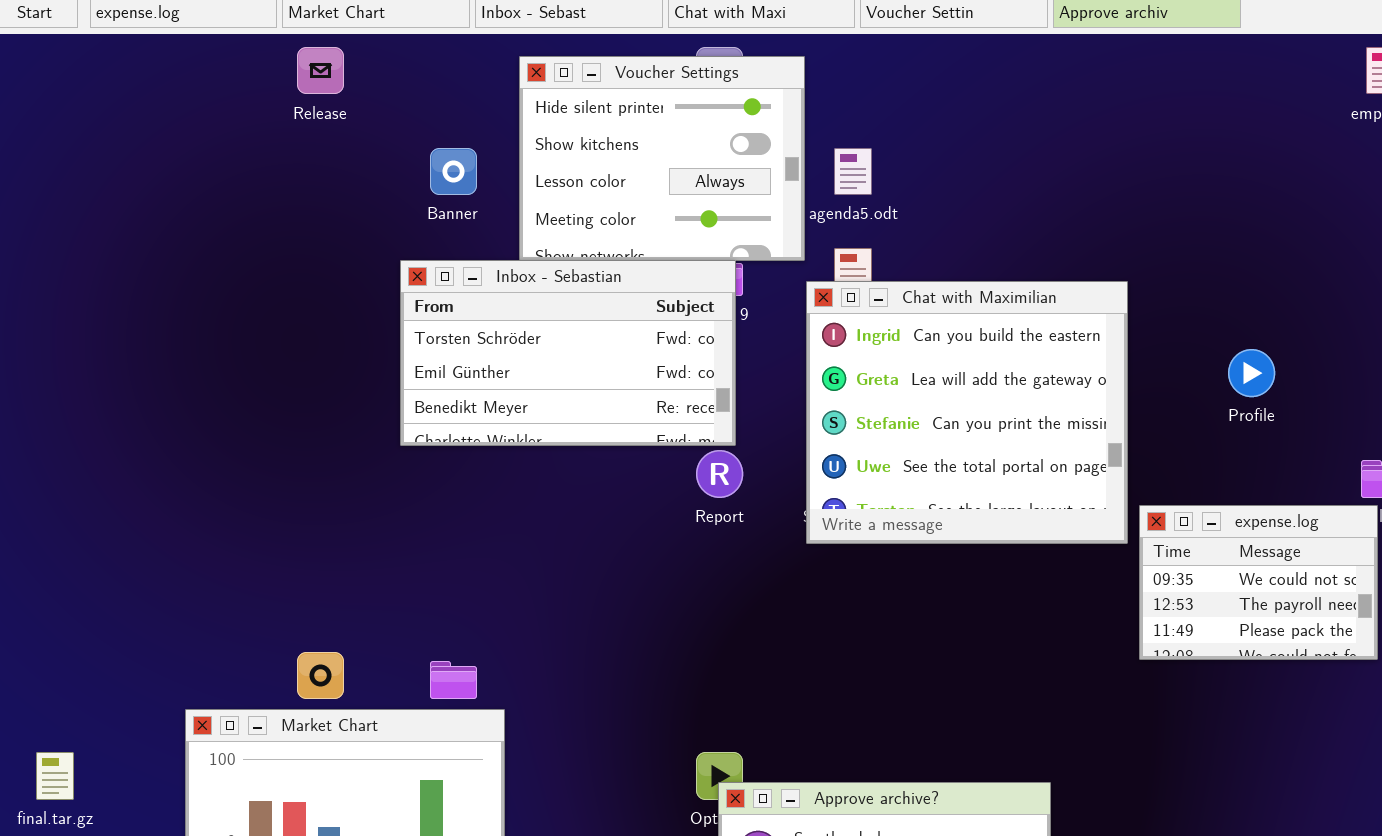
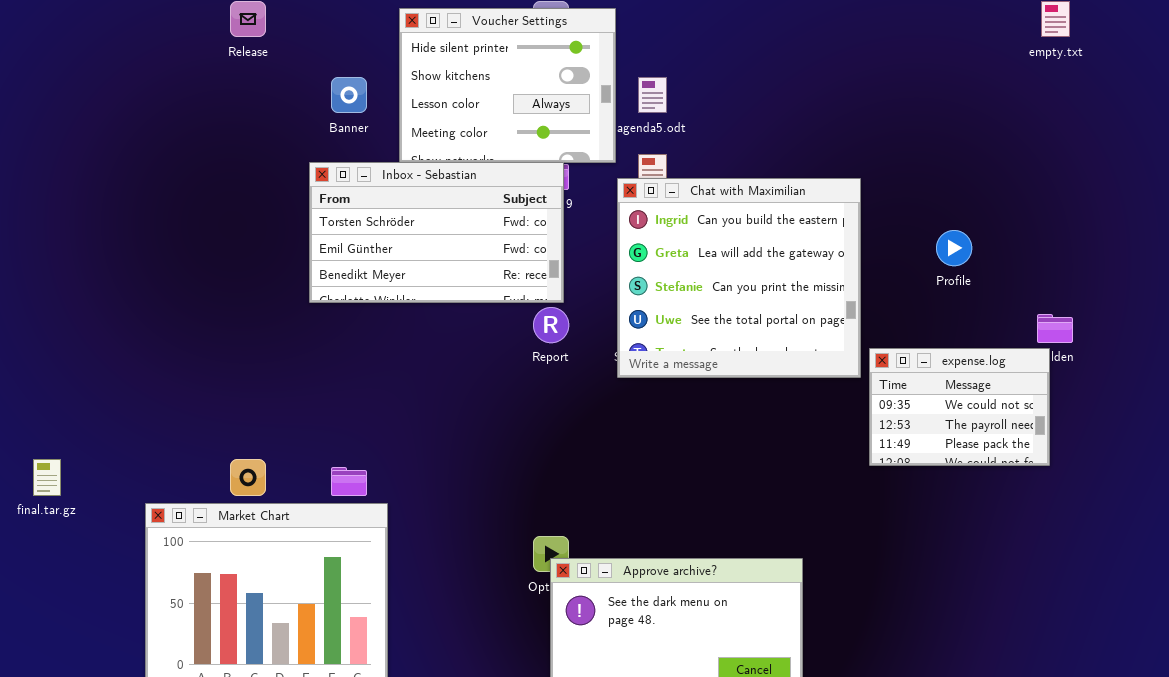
final.tar.gz: [36,752,74,800] -> [33,459,61,496], moved

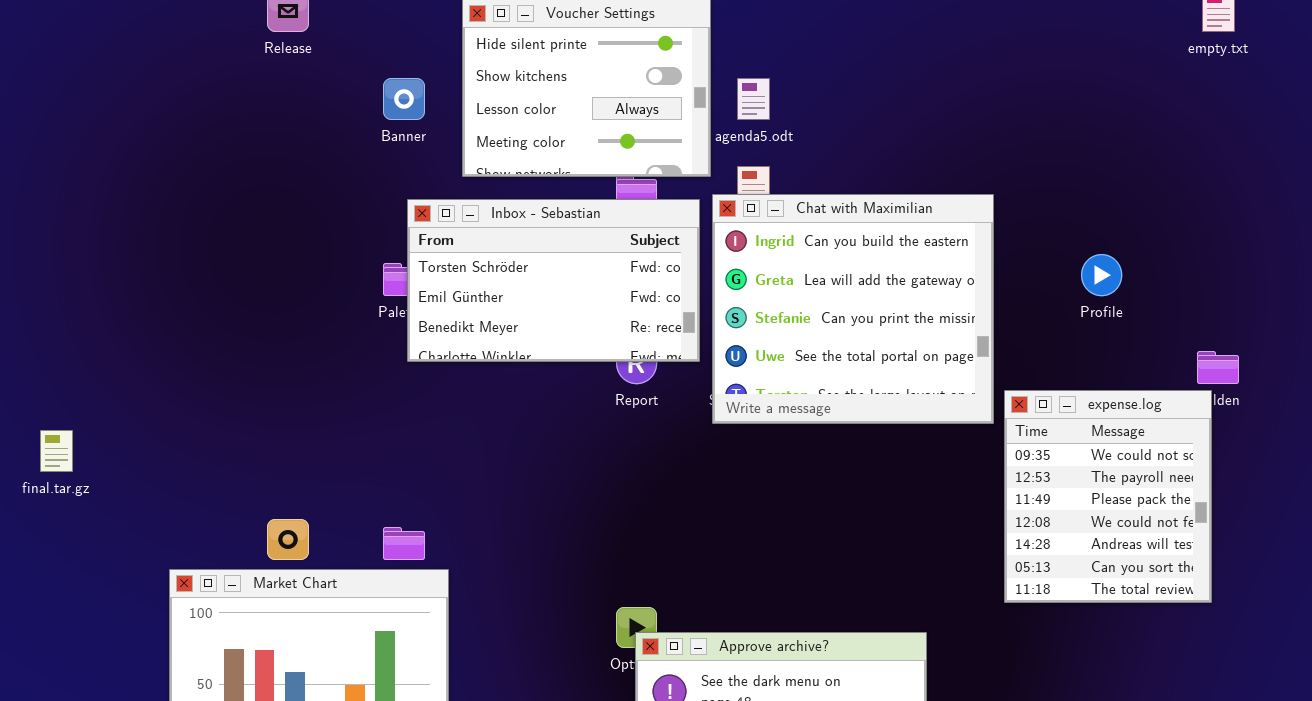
Inbox - Sebastian: [309,162,564,303] -> [407,199,700,362], moved
expense.log: [869,348,1050,466] -> [1004,390,1212,603], resized
final.tar.gz: [33,459,61,496] -> [40,430,73,472], moved

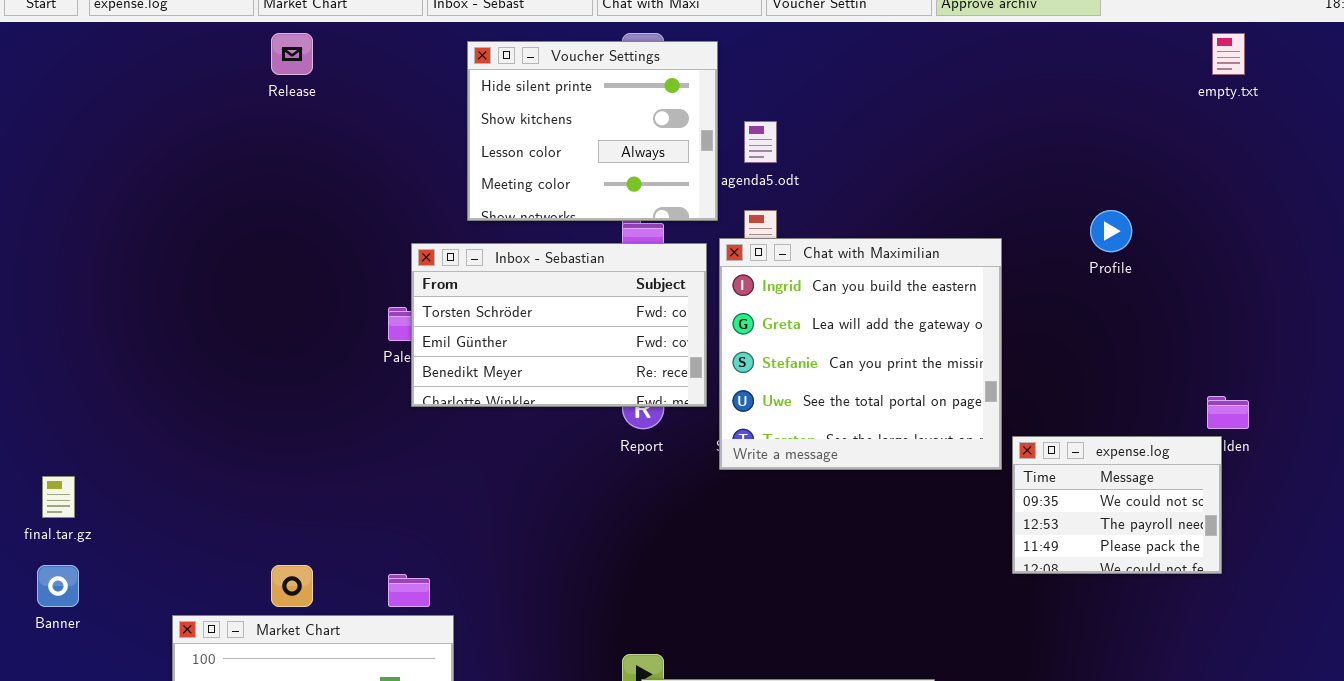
Banner: [383,78,425,120] -> [37,565,79,607], moved
Profile: [1081,254,1122,296] -> [1090,210,1132,252], moved
expense.log: [1004,390,1212,603] -> [1012,436,1222,574], resized

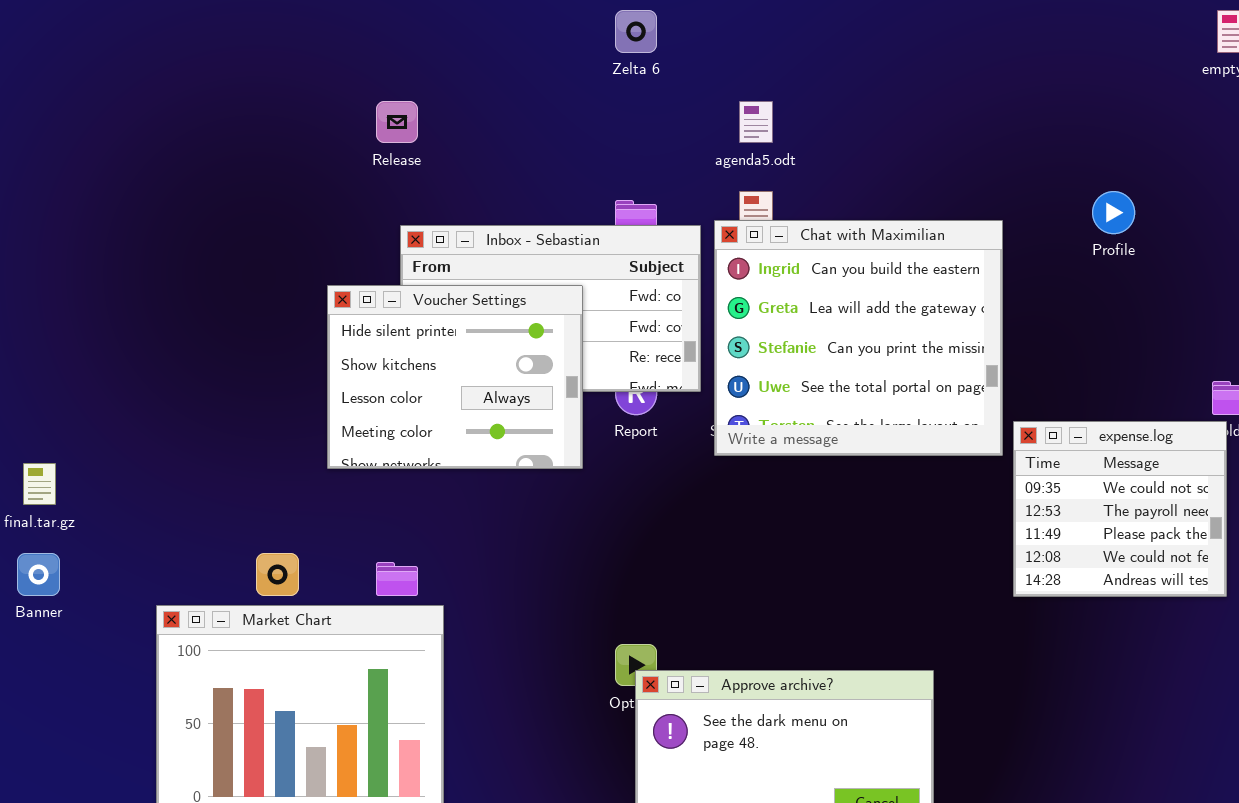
Release: [271,33,313,75] -> [376,101,418,143], moved
Voucher Settings: [467,41,718,221] -> [327,285,583,469], moved
expense.log: [1012,436,1222,574] -> [1013,421,1227,597], resized

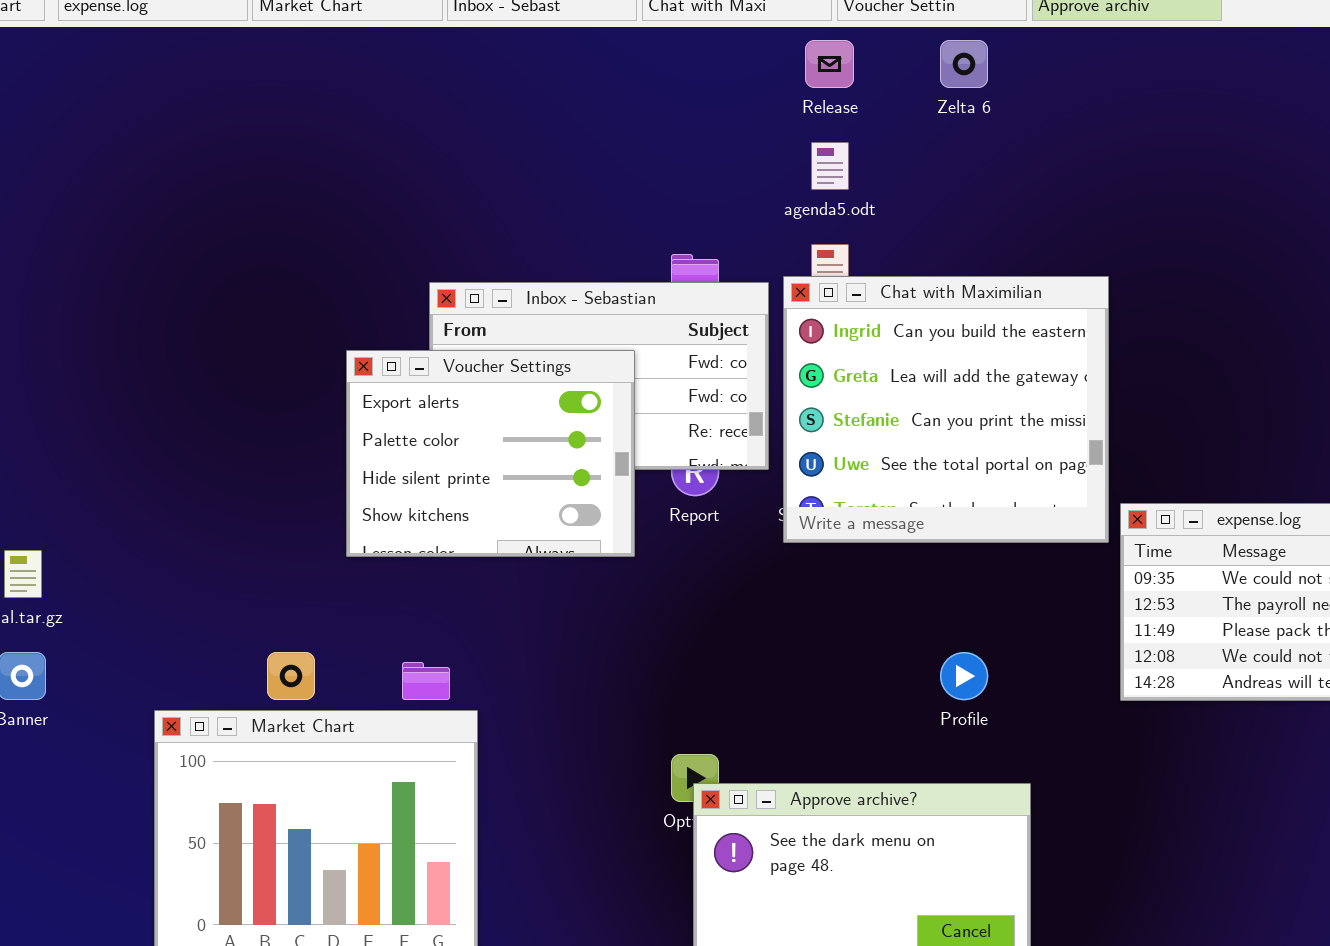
Zelta 6: [615,10,657,53] -> [940,40,988,88], moved
Release: [376,101,418,143] -> [805,40,854,88], moved
Profile: [1092,191,1135,234] -> [940,652,988,700], moved
Voucher Settings: [327,285,583,469] -> [346,350,635,557], scrolled up 2 rows

